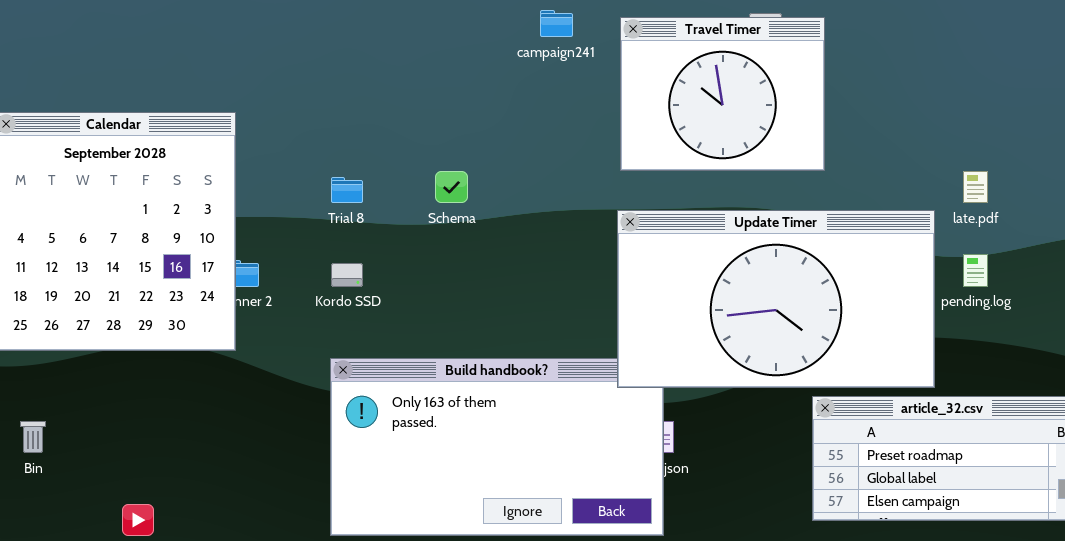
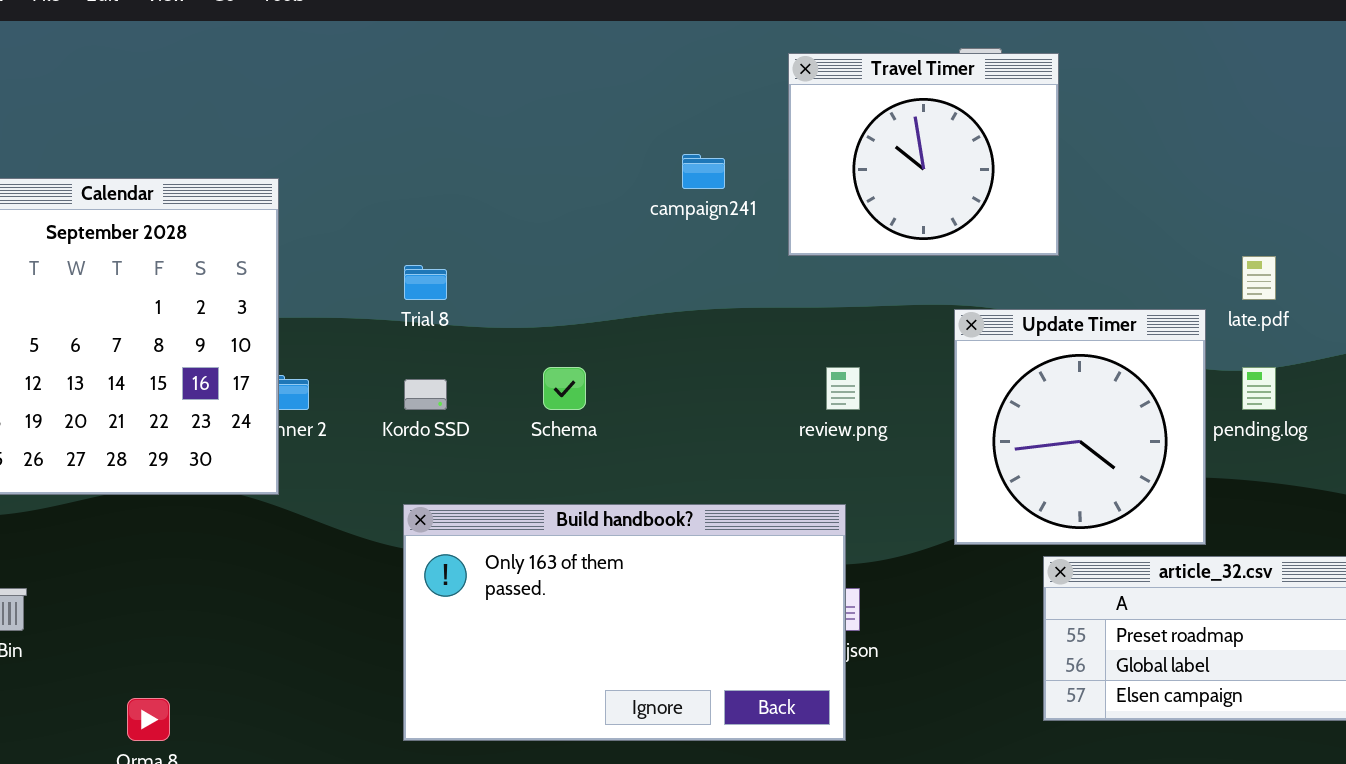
campaign241: [540,10,573,37] -> [682,154,725,189], moved
Schema: [435,171,468,203] -> [543,367,586,410], moved
Update Timer: [617,210,935,388] -> [954,309,1206,545], resized

